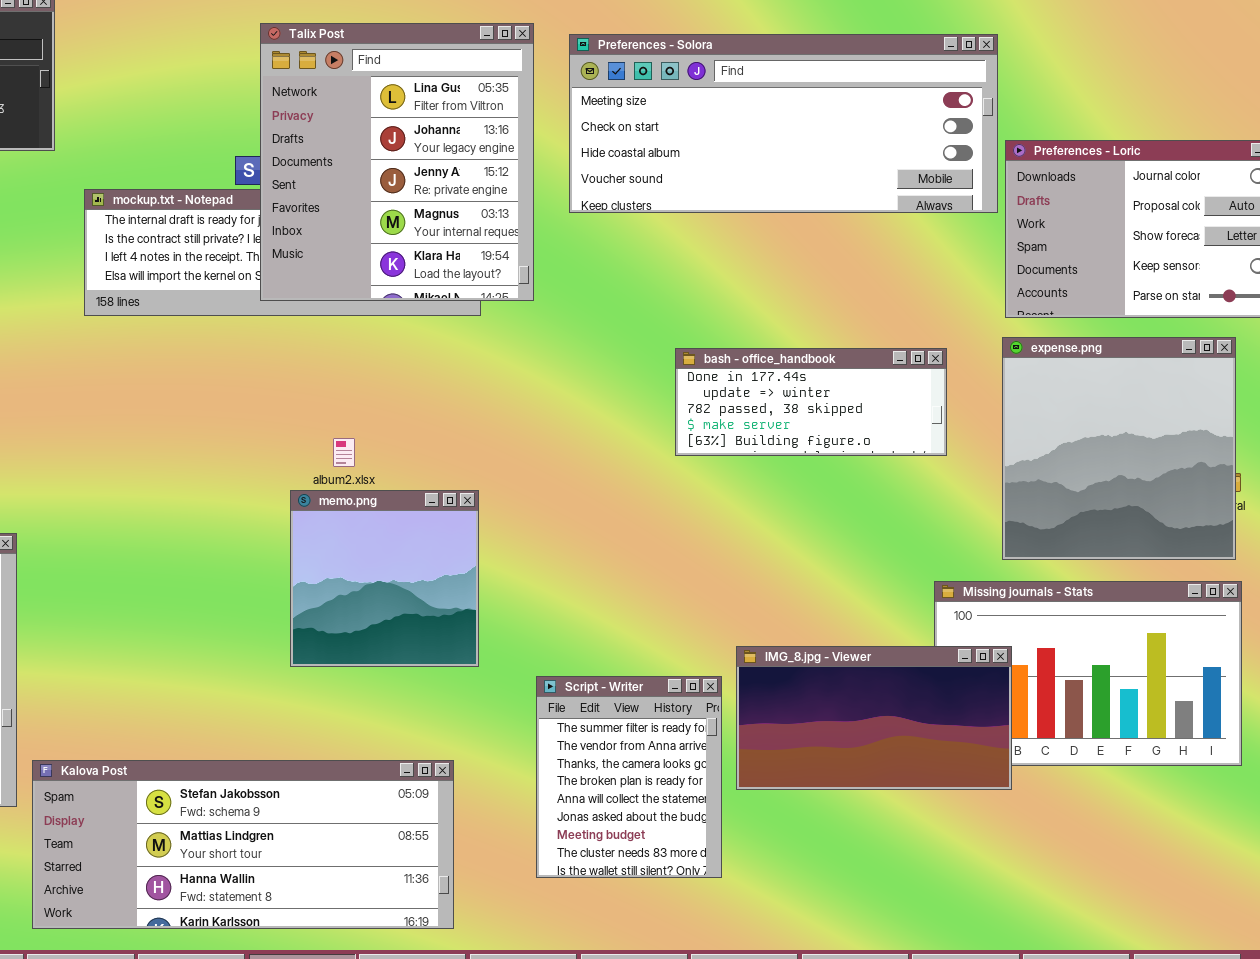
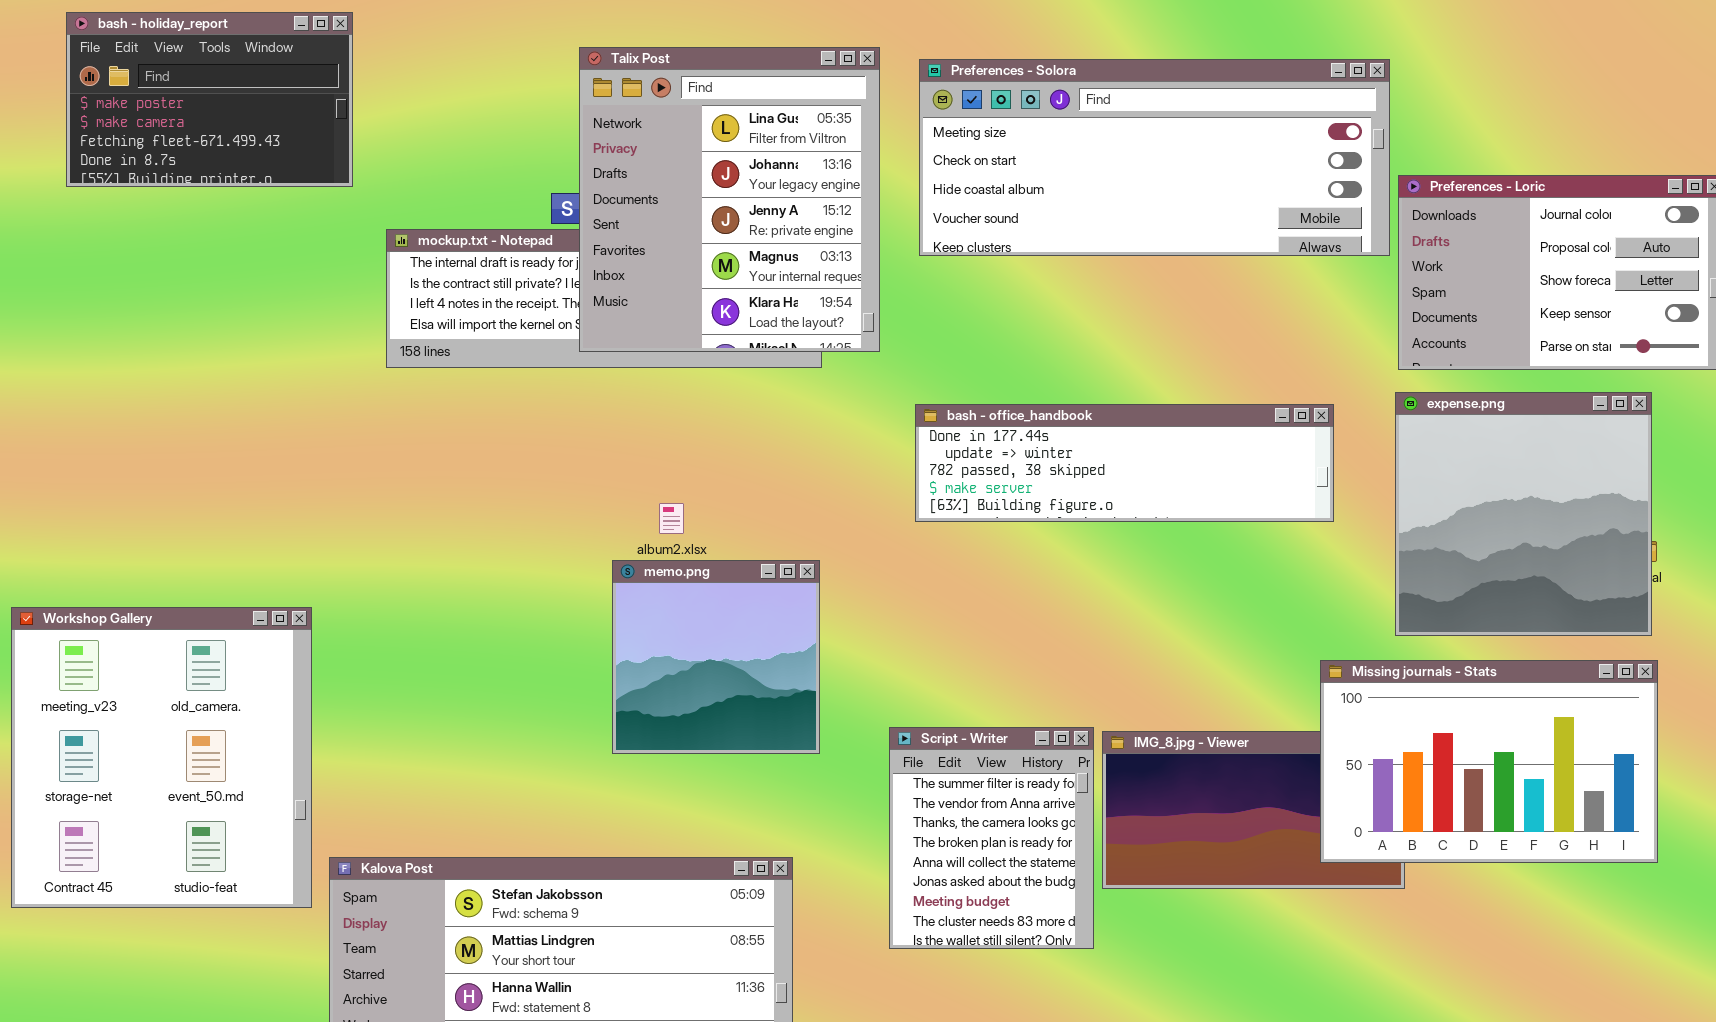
bash - office_handbook: [675,348,947,456] -> [915,404,1334,522], resized
Missing journals - Stats: [934,581,1242,766] -> [1320,660,1658,863], raised
Script - Writer: [536,676,722,878] -> [889,727,1094,949], moved

